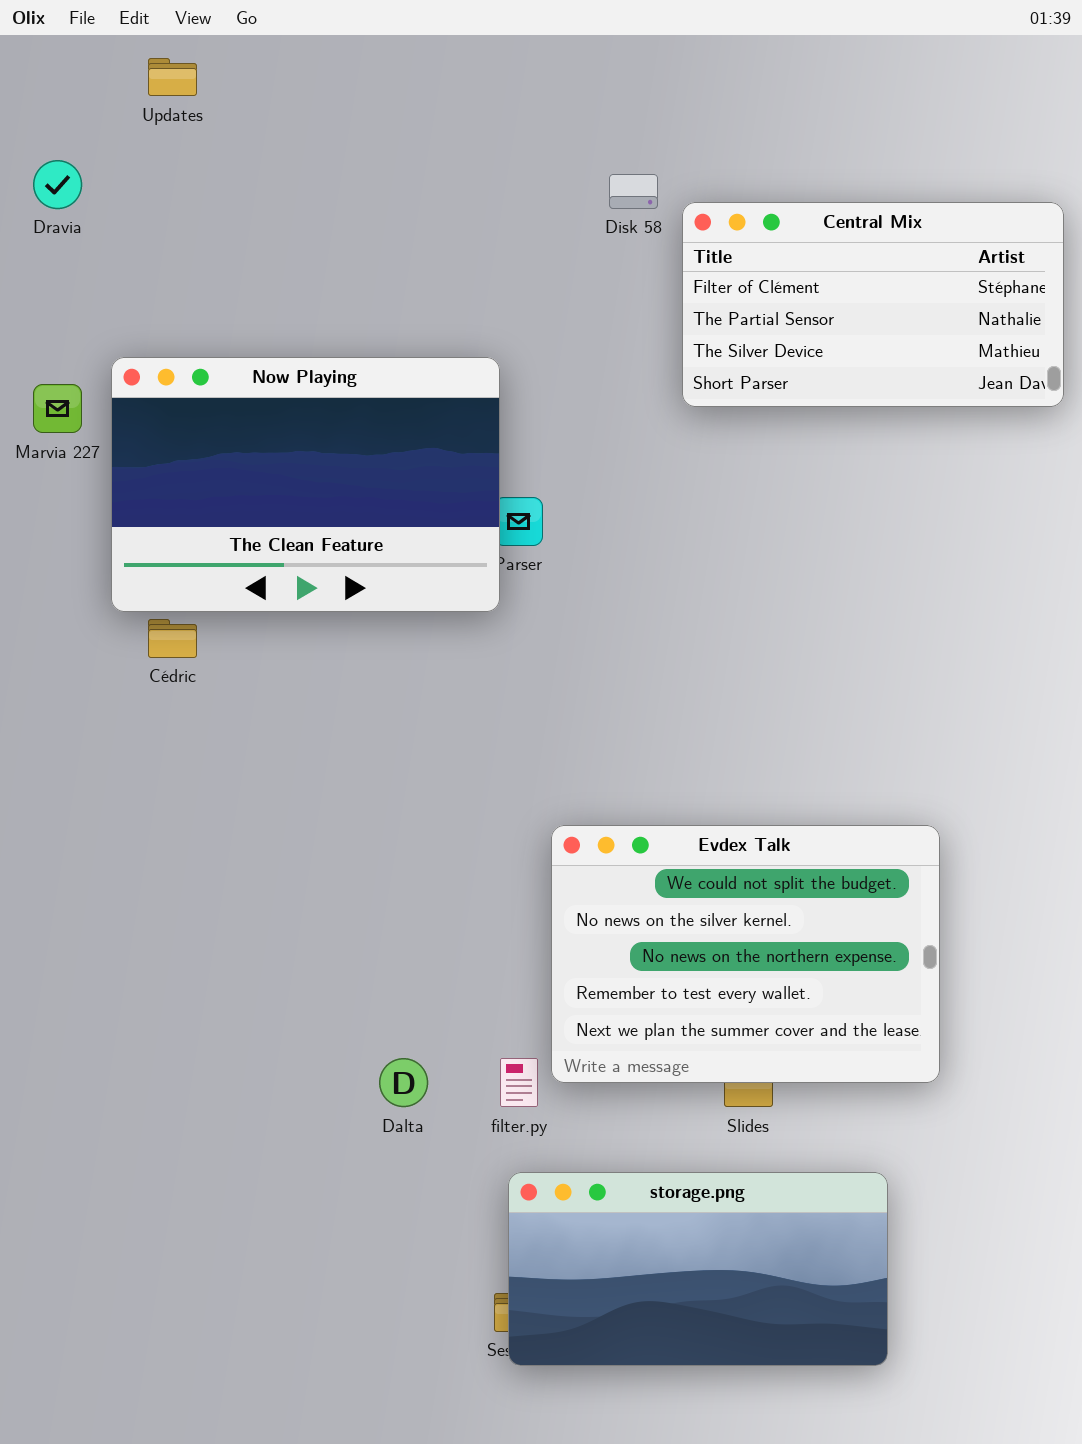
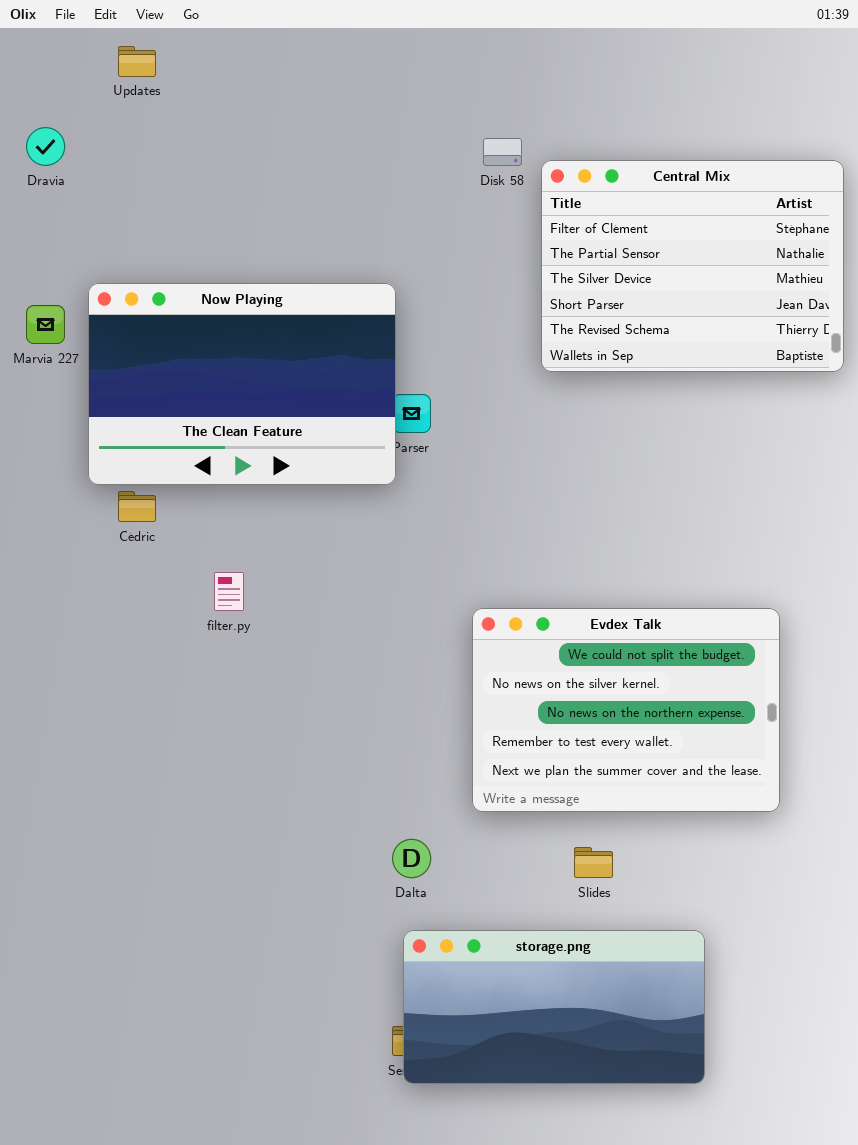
Central Mix: [682,202,1064,407] -> [541,160,844,372], resized
Evdex Talk: [551,825,940,1083] -> [472,608,780,812], moved
Dalta: [379,1058,428,1107] -> [392,839,431,878], moved
filter.py: [500,1058,538,1107] -> [214,572,244,611], moved

